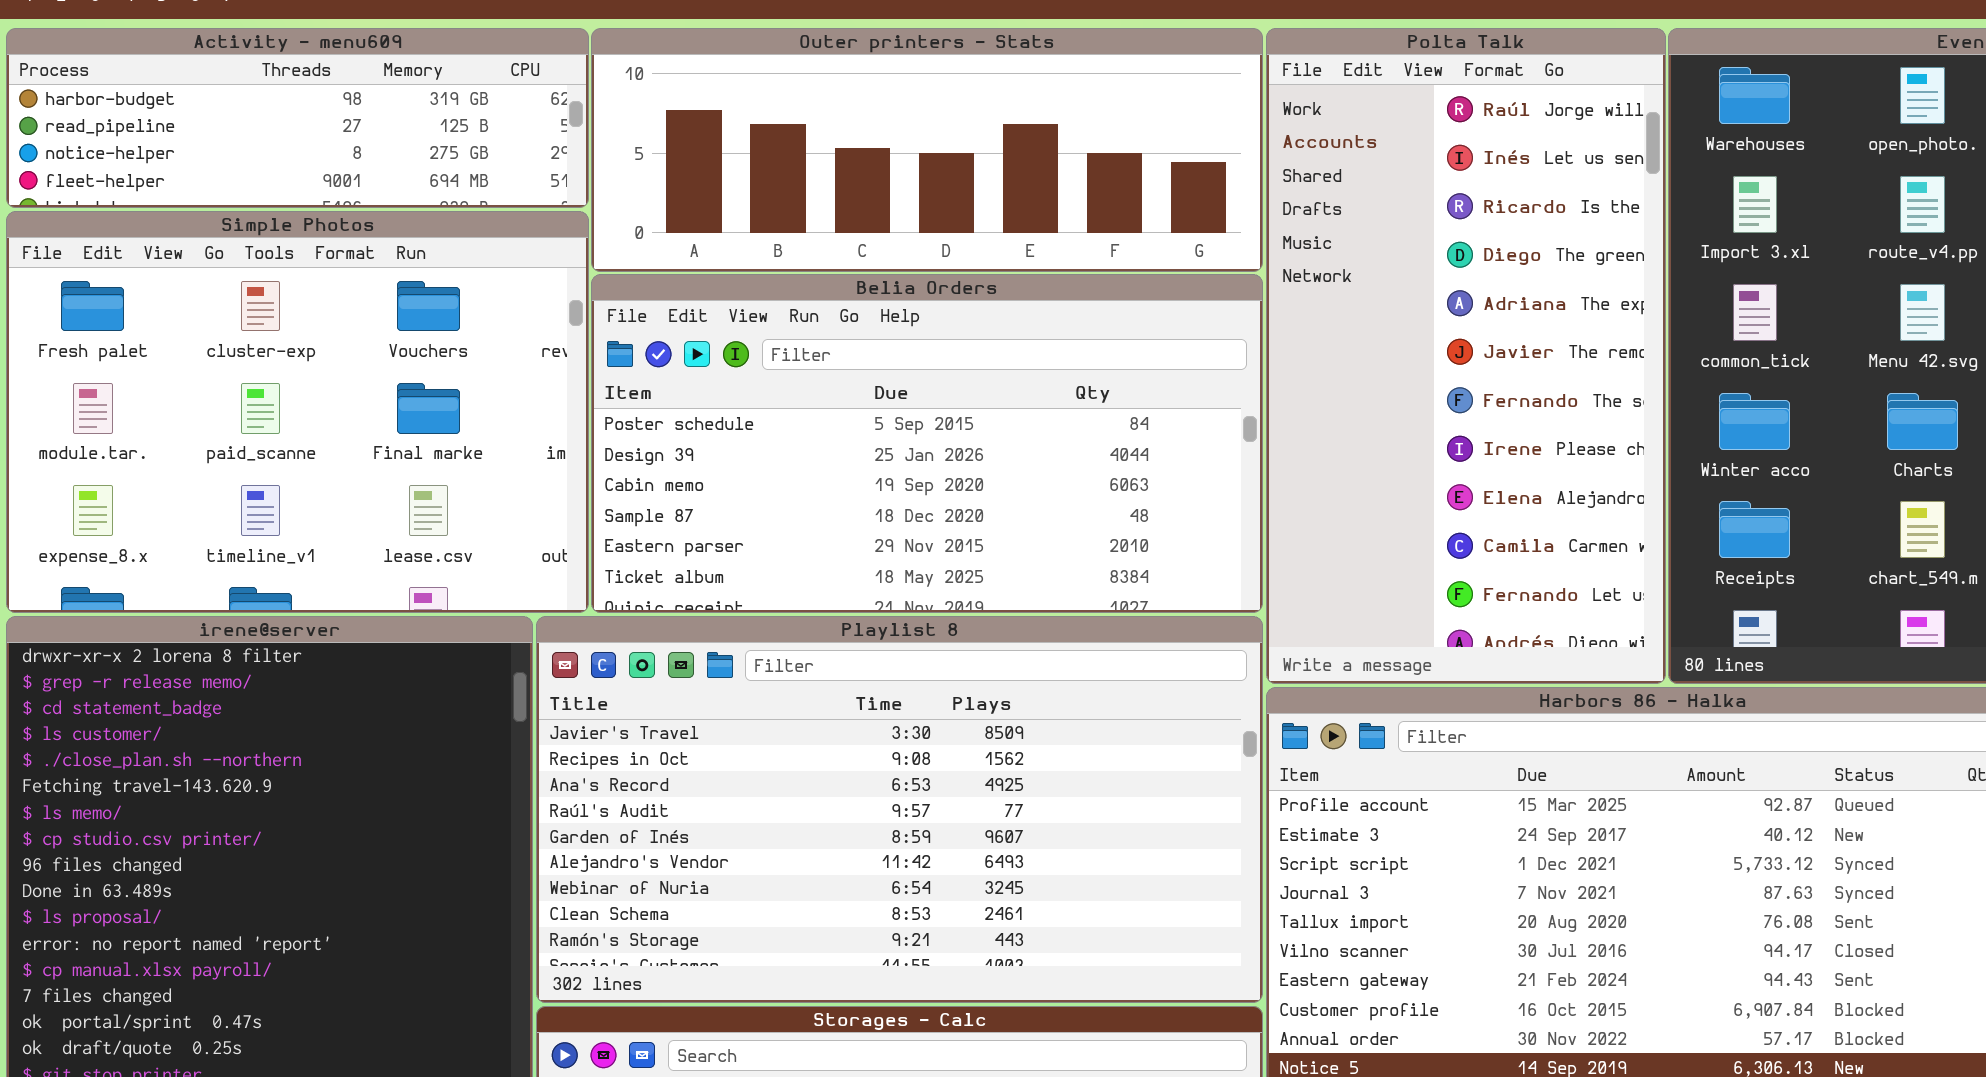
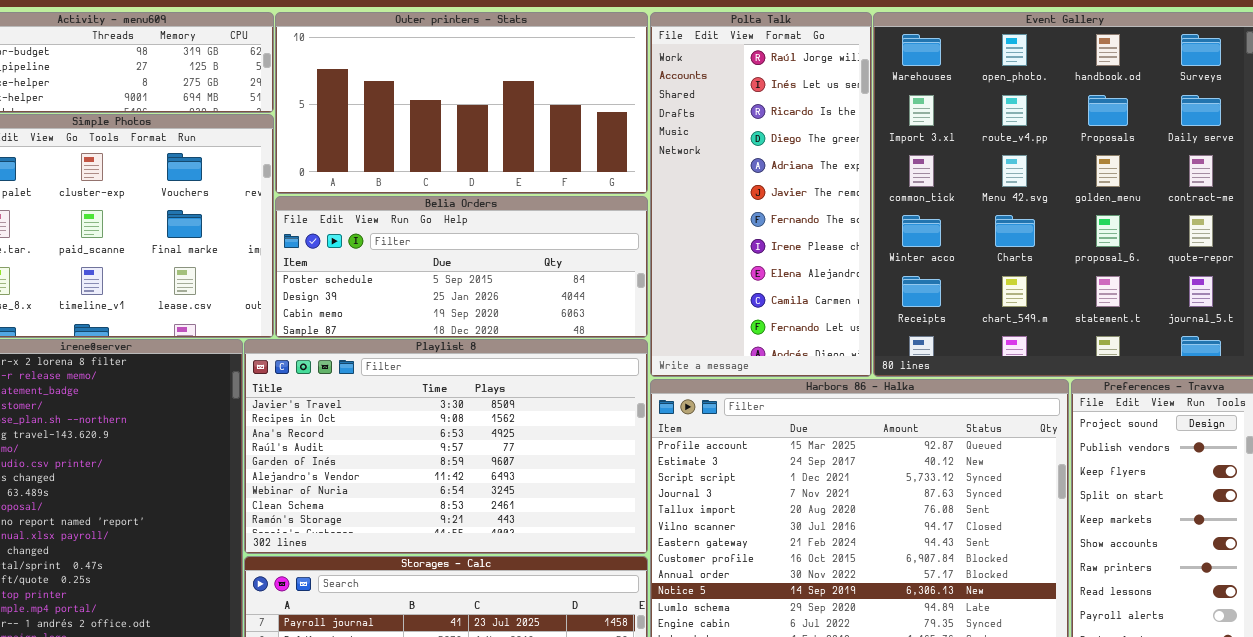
Outer printers - Stats: [591,28,1263,272] -> [275,12,648,194], resized
Belia Orders: [591,274,1263,613] -> [275,196,648,338], resized

